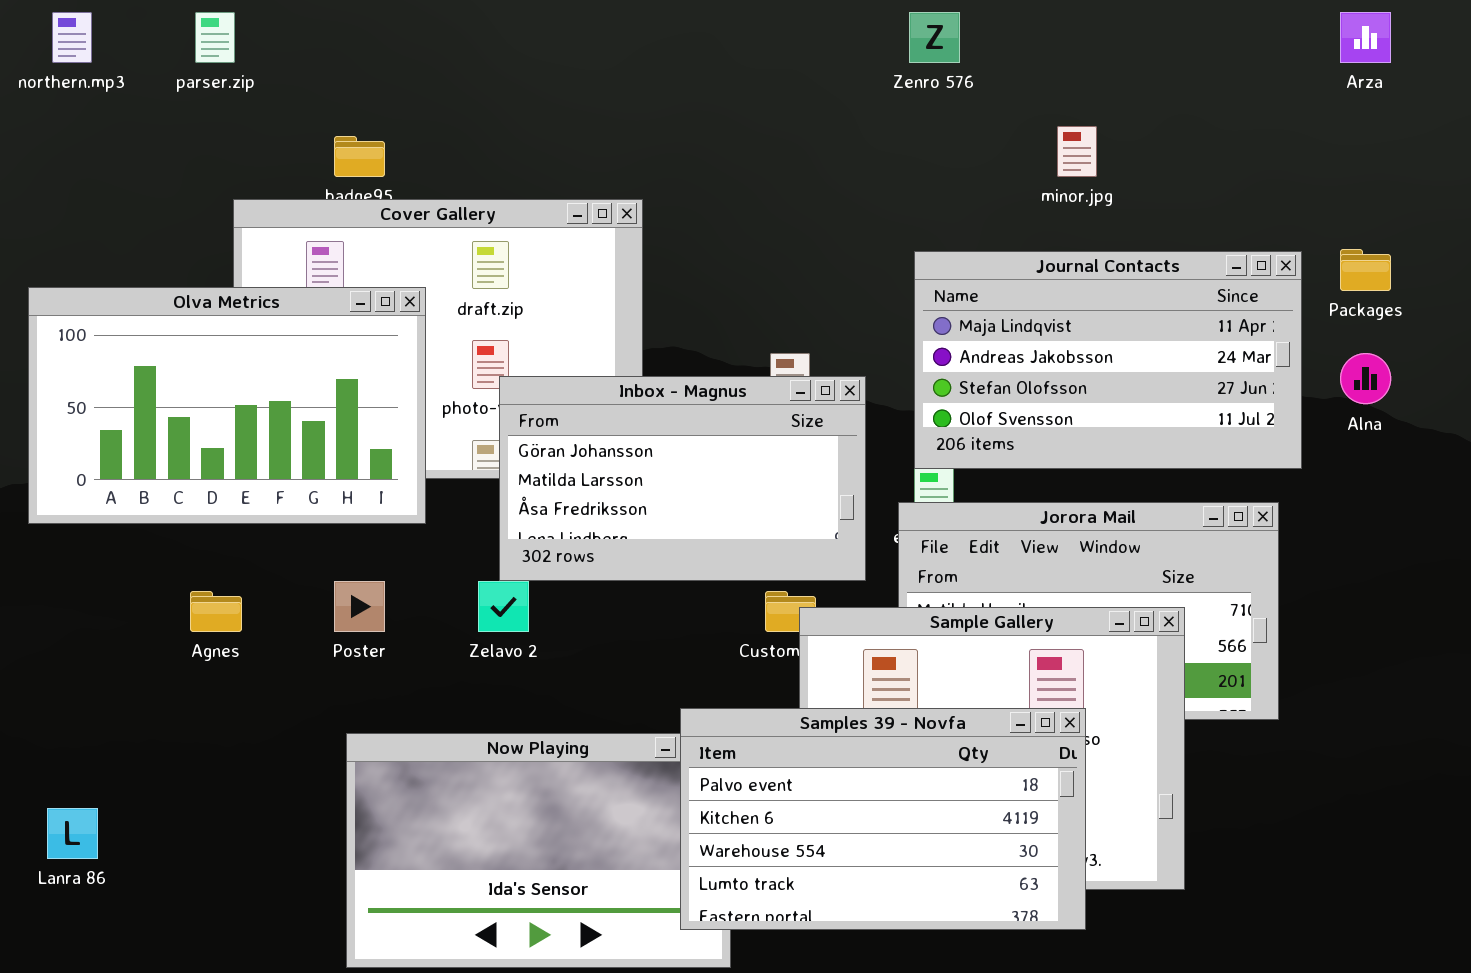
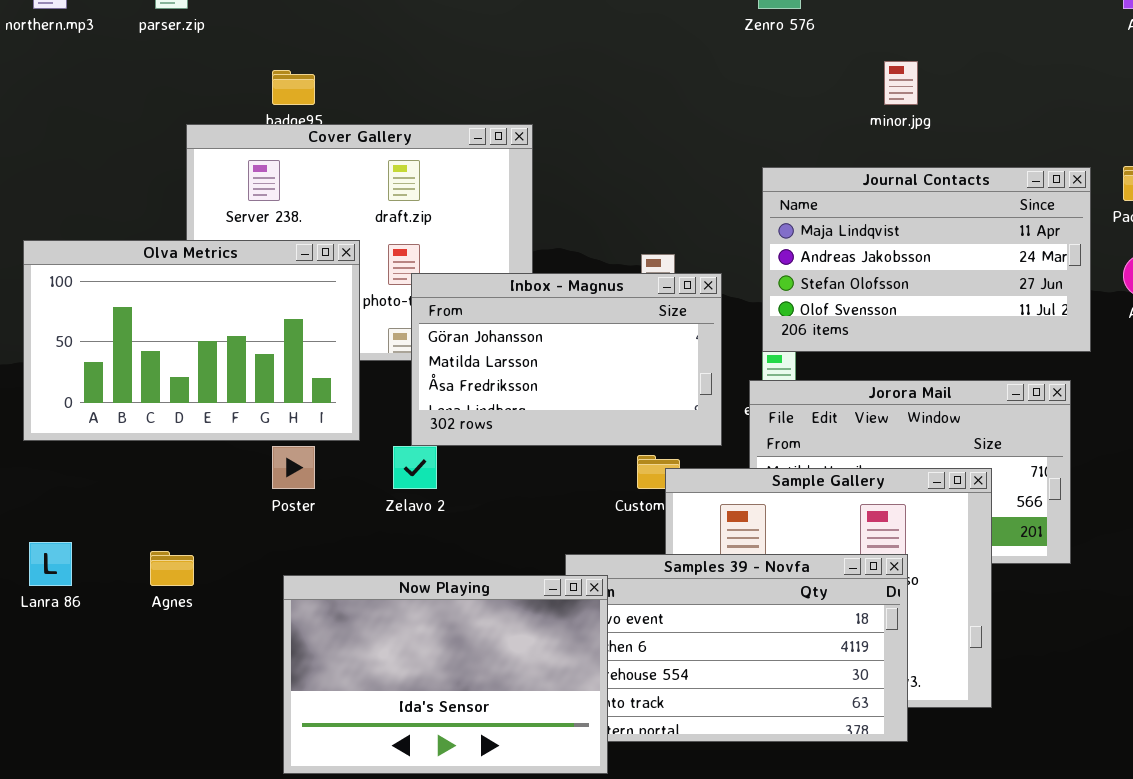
Olva Metrics: [28,287,426,524] -> [23,240,360,441], moved
Agnes: [190,591,242,632] -> [150,551,194,586], moved
Now Playing: [346,733,731,968] -> [283,575,608,774], raised
Lanra 86: [47,808,98,859] -> [29,542,72,586], moved

